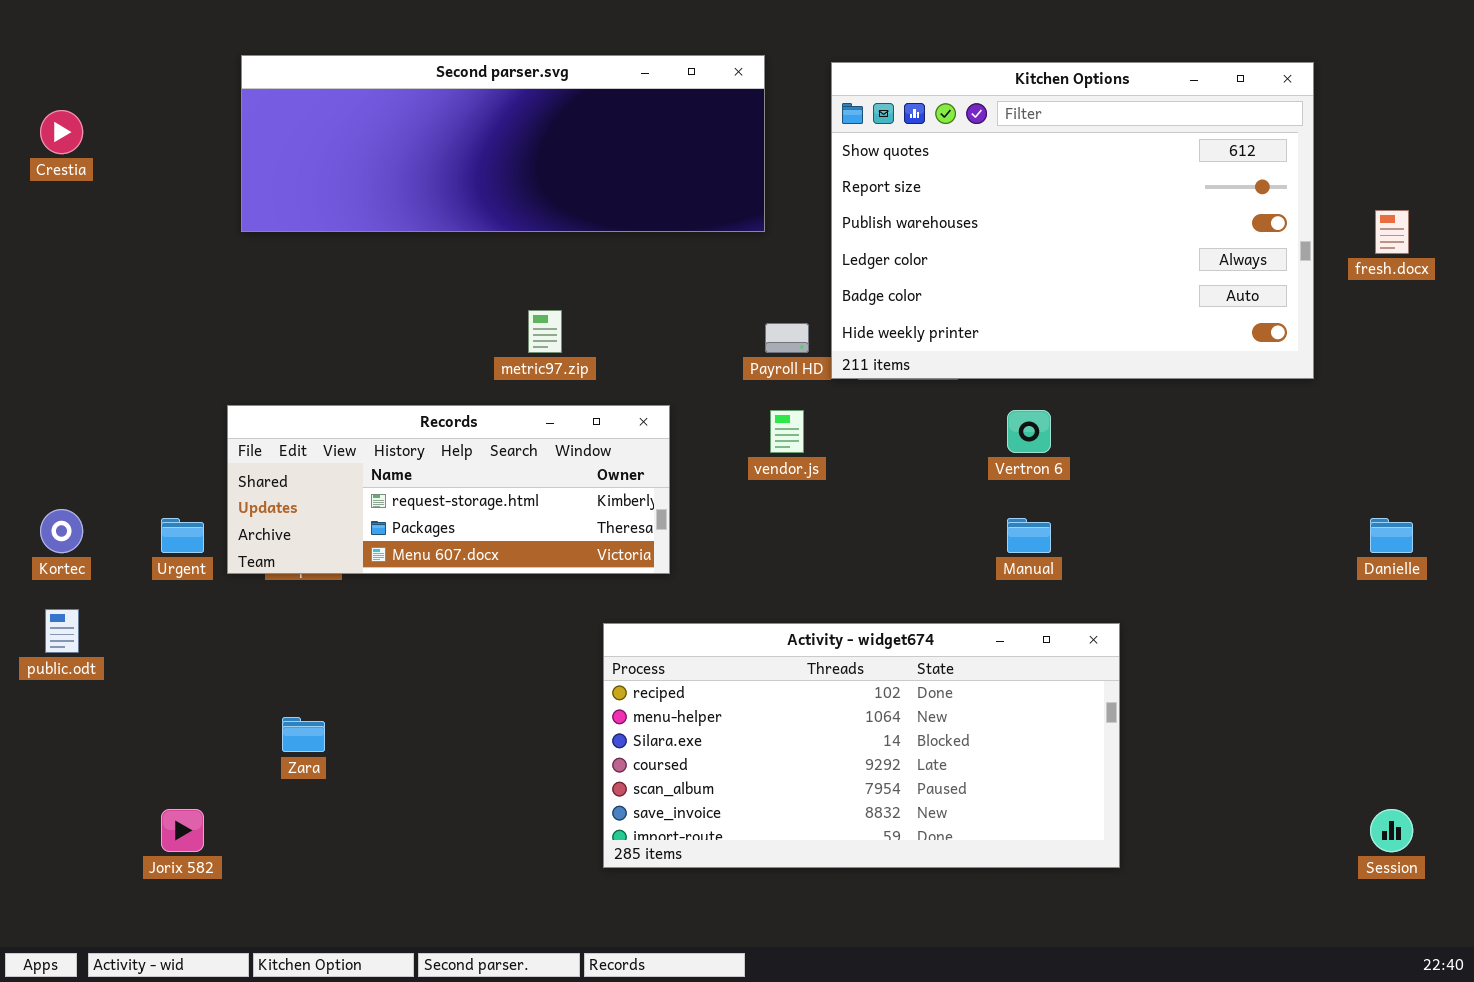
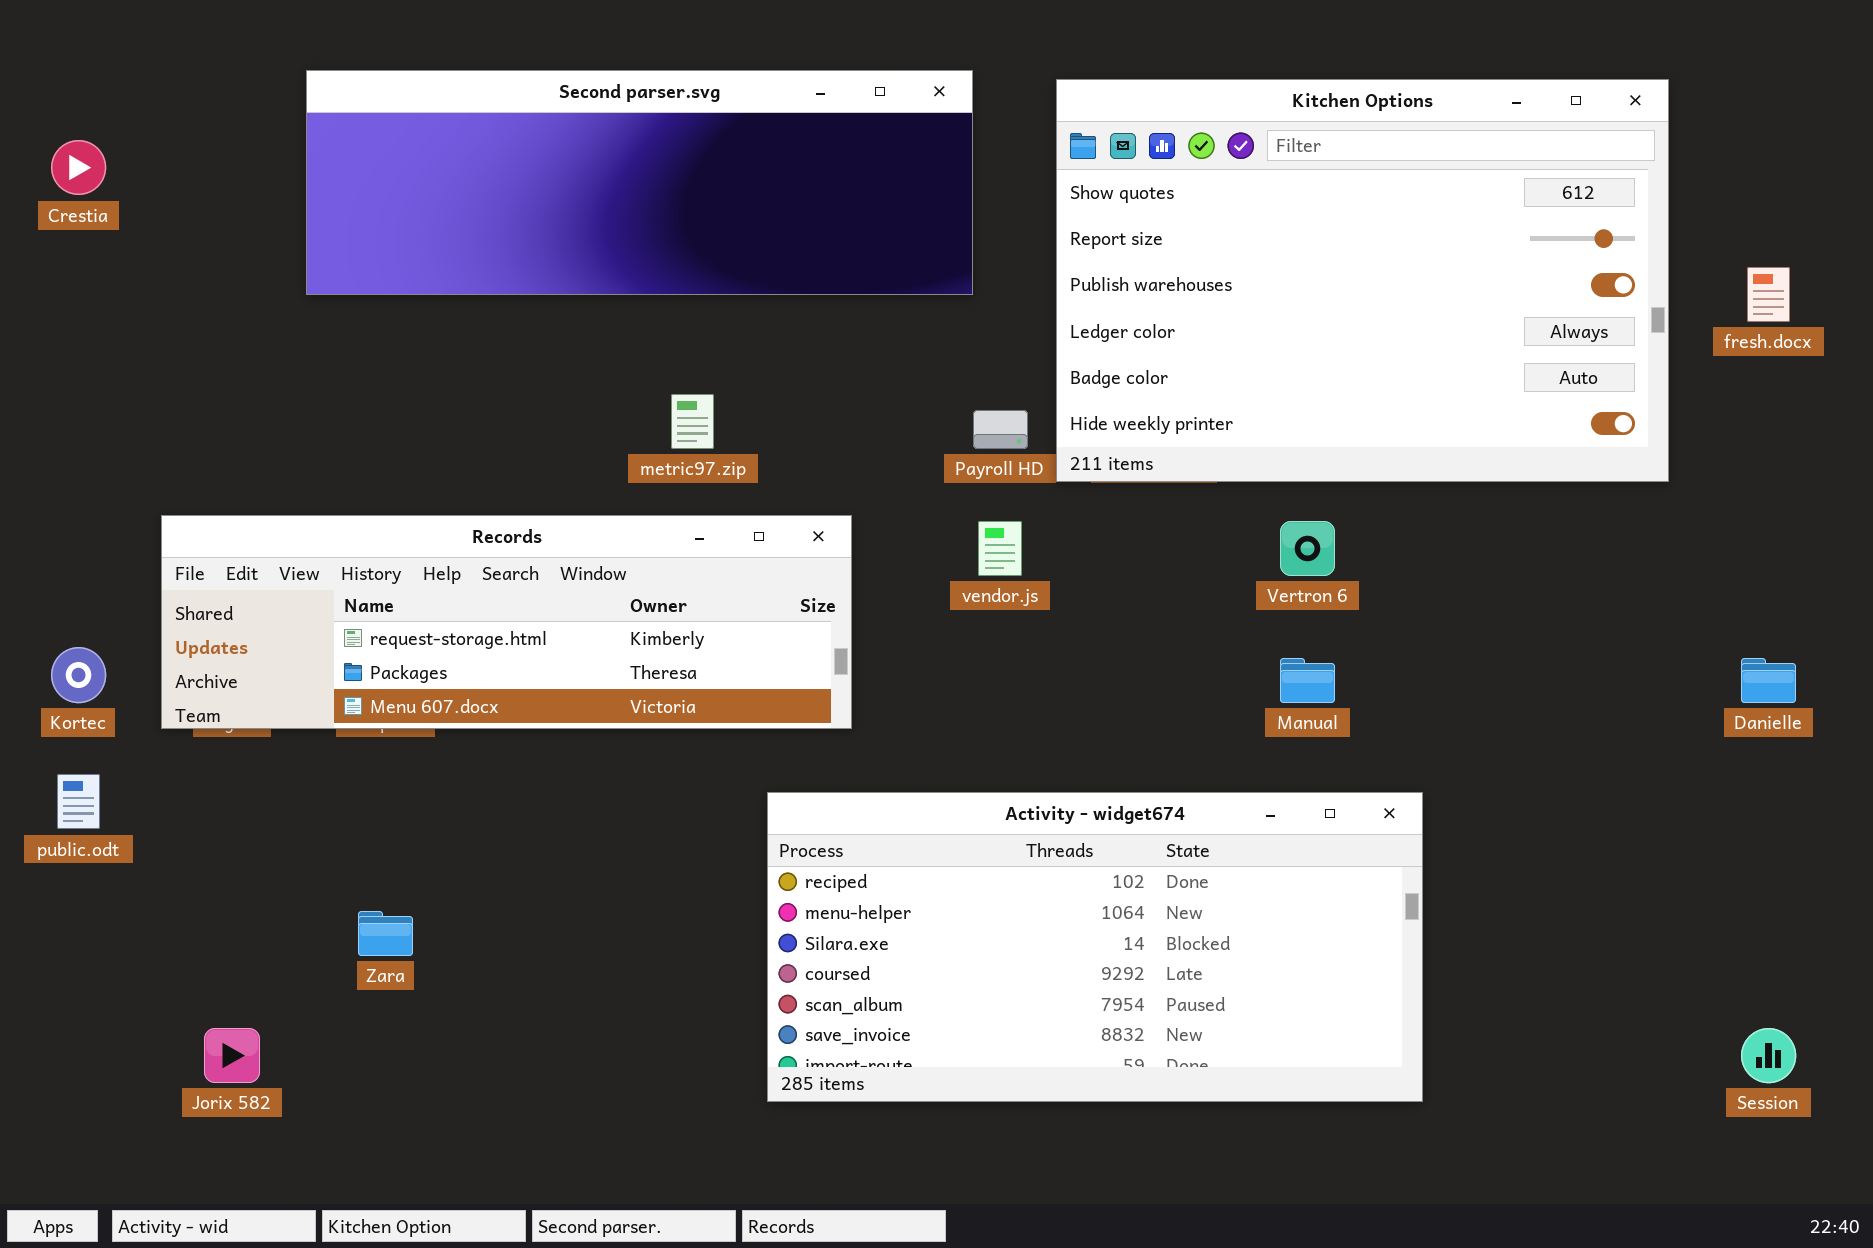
Records: [227,405,670,574] -> [161,515,852,729], resized

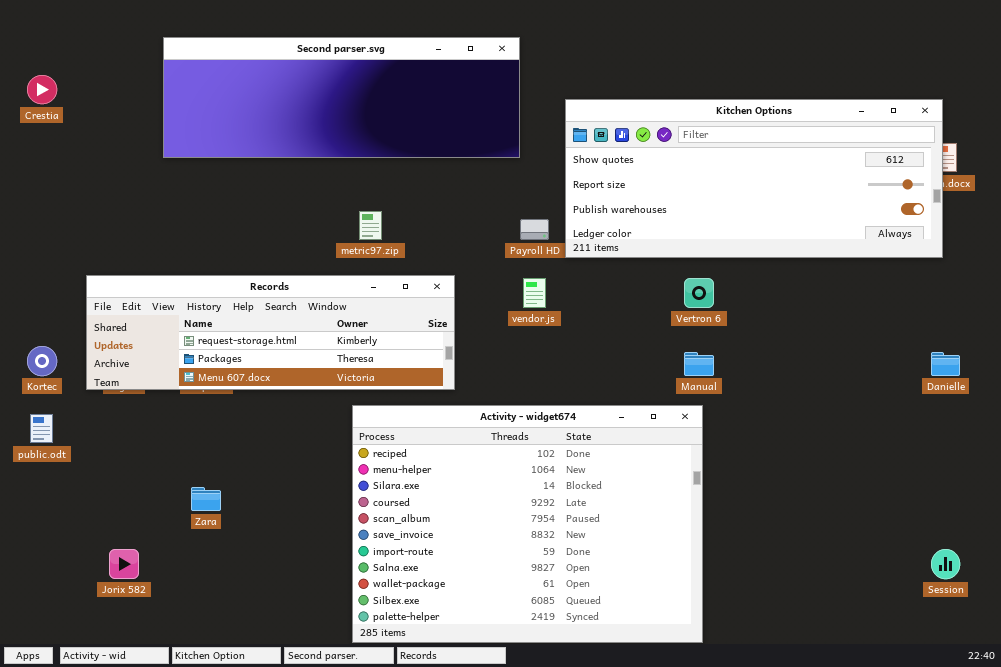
Kitchen Options: [1056,79,1669,482] -> [565,99,943,258], resized
Activity - widget674: [767,792,1423,1102] -> [352,405,703,643], moved, resized

